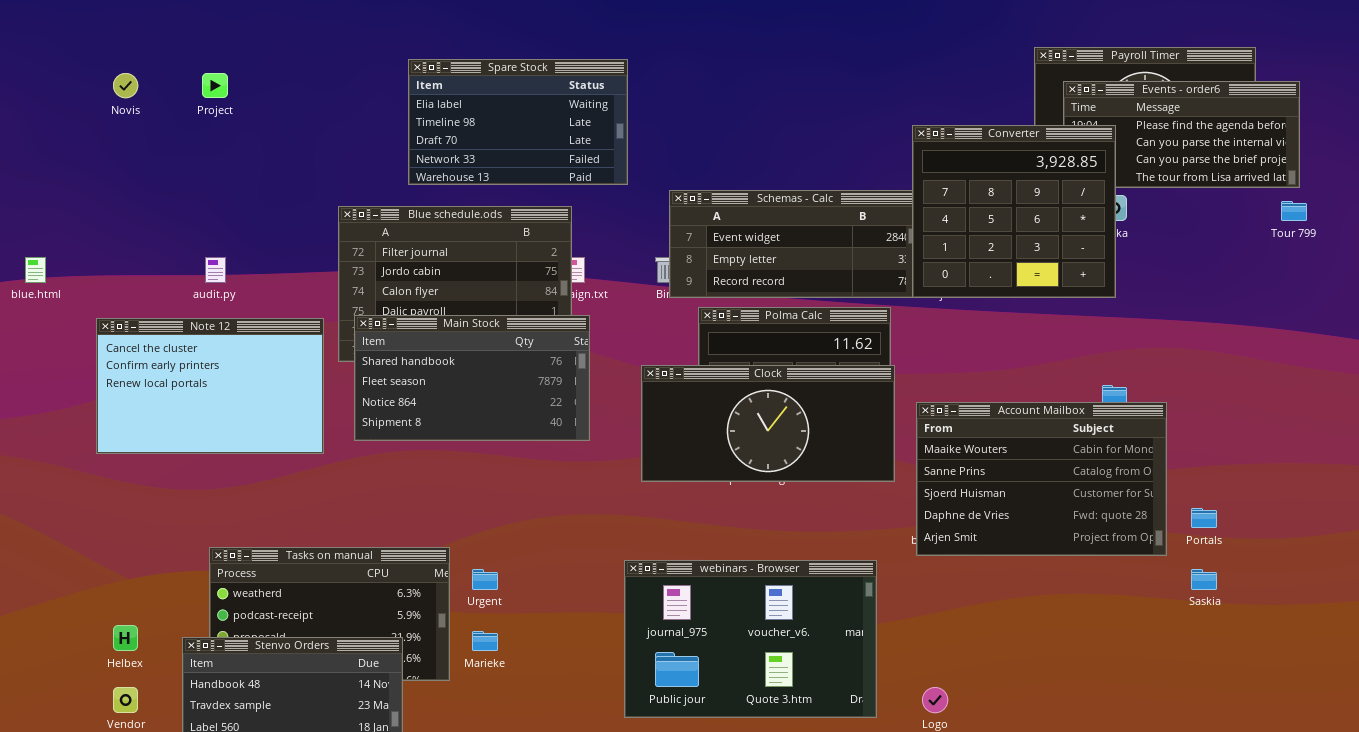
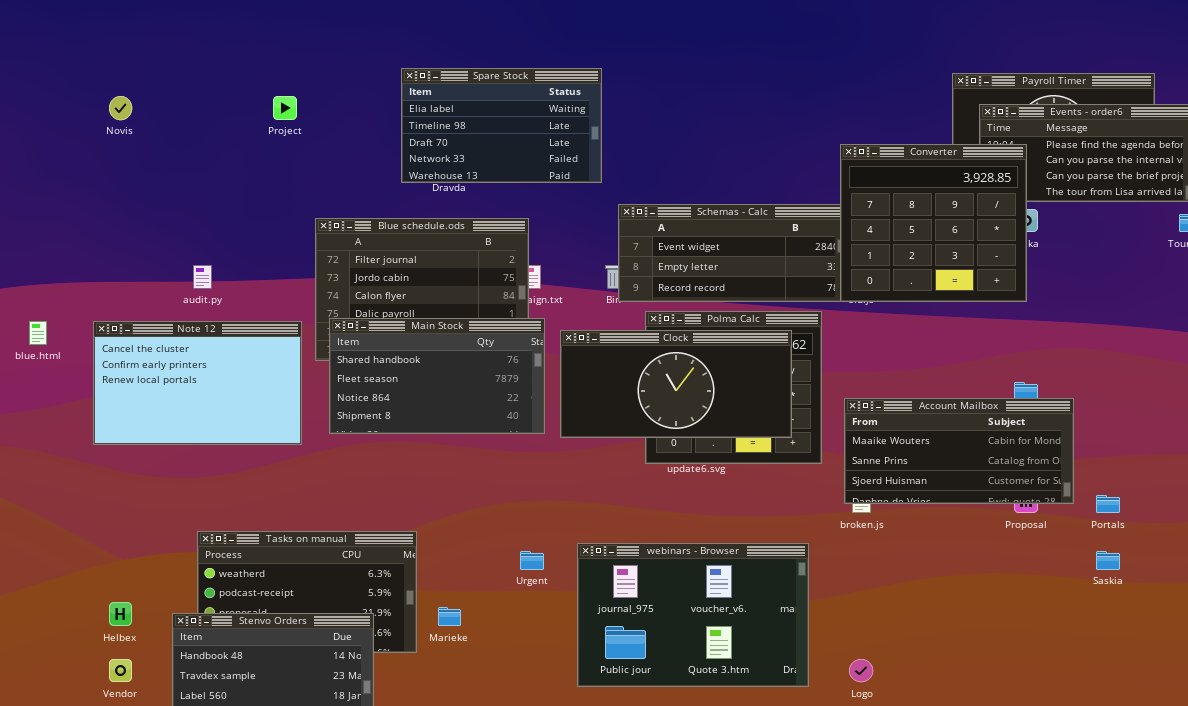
Spare Stock: [408,59,628,185] -> [401,68,602,183], moved
Project: [202,73,228,98] -> [273,96,297,120], moved
blue.html: [25,257,46,283] -> [29,321,47,345], moved
Clock: [641,365,895,482] -> [560,330,792,438], moved
Account Mailbox: [916,402,1167,556] -> [844,398,1074,504], resized
Urgent: [472,569,498,590] -> [520,551,544,570], moved

